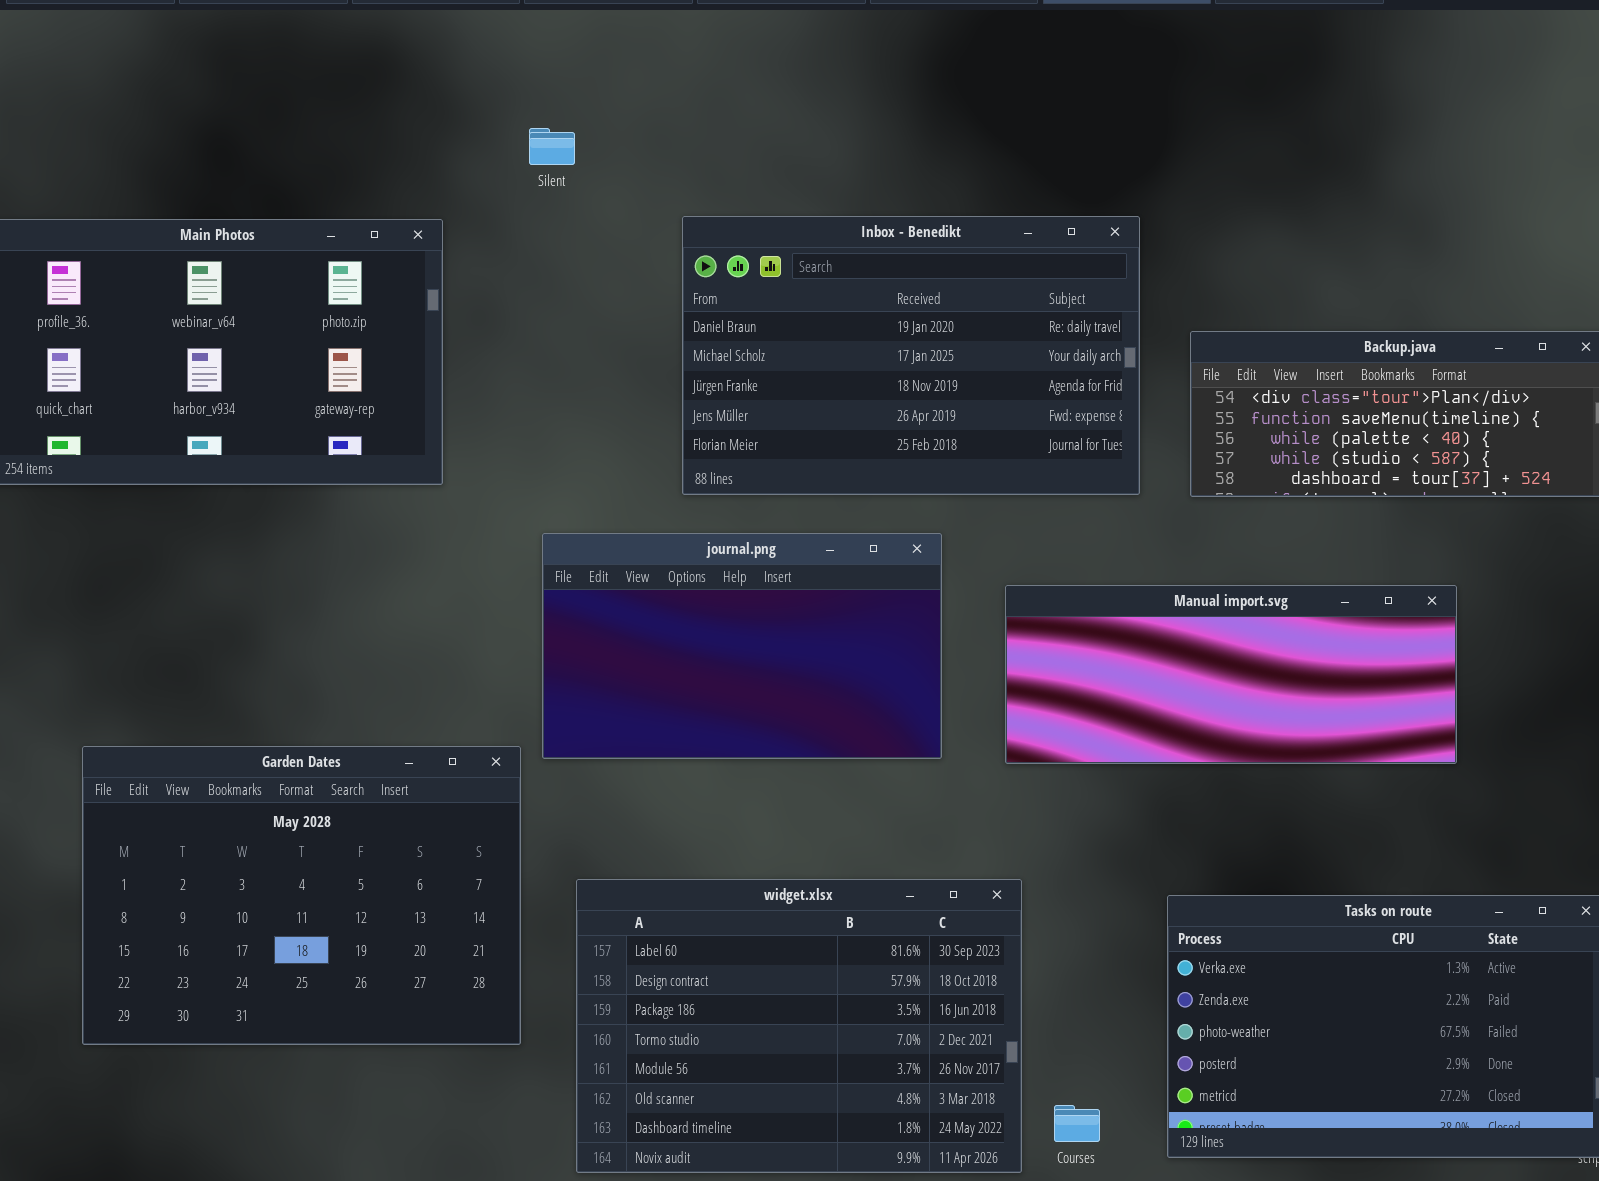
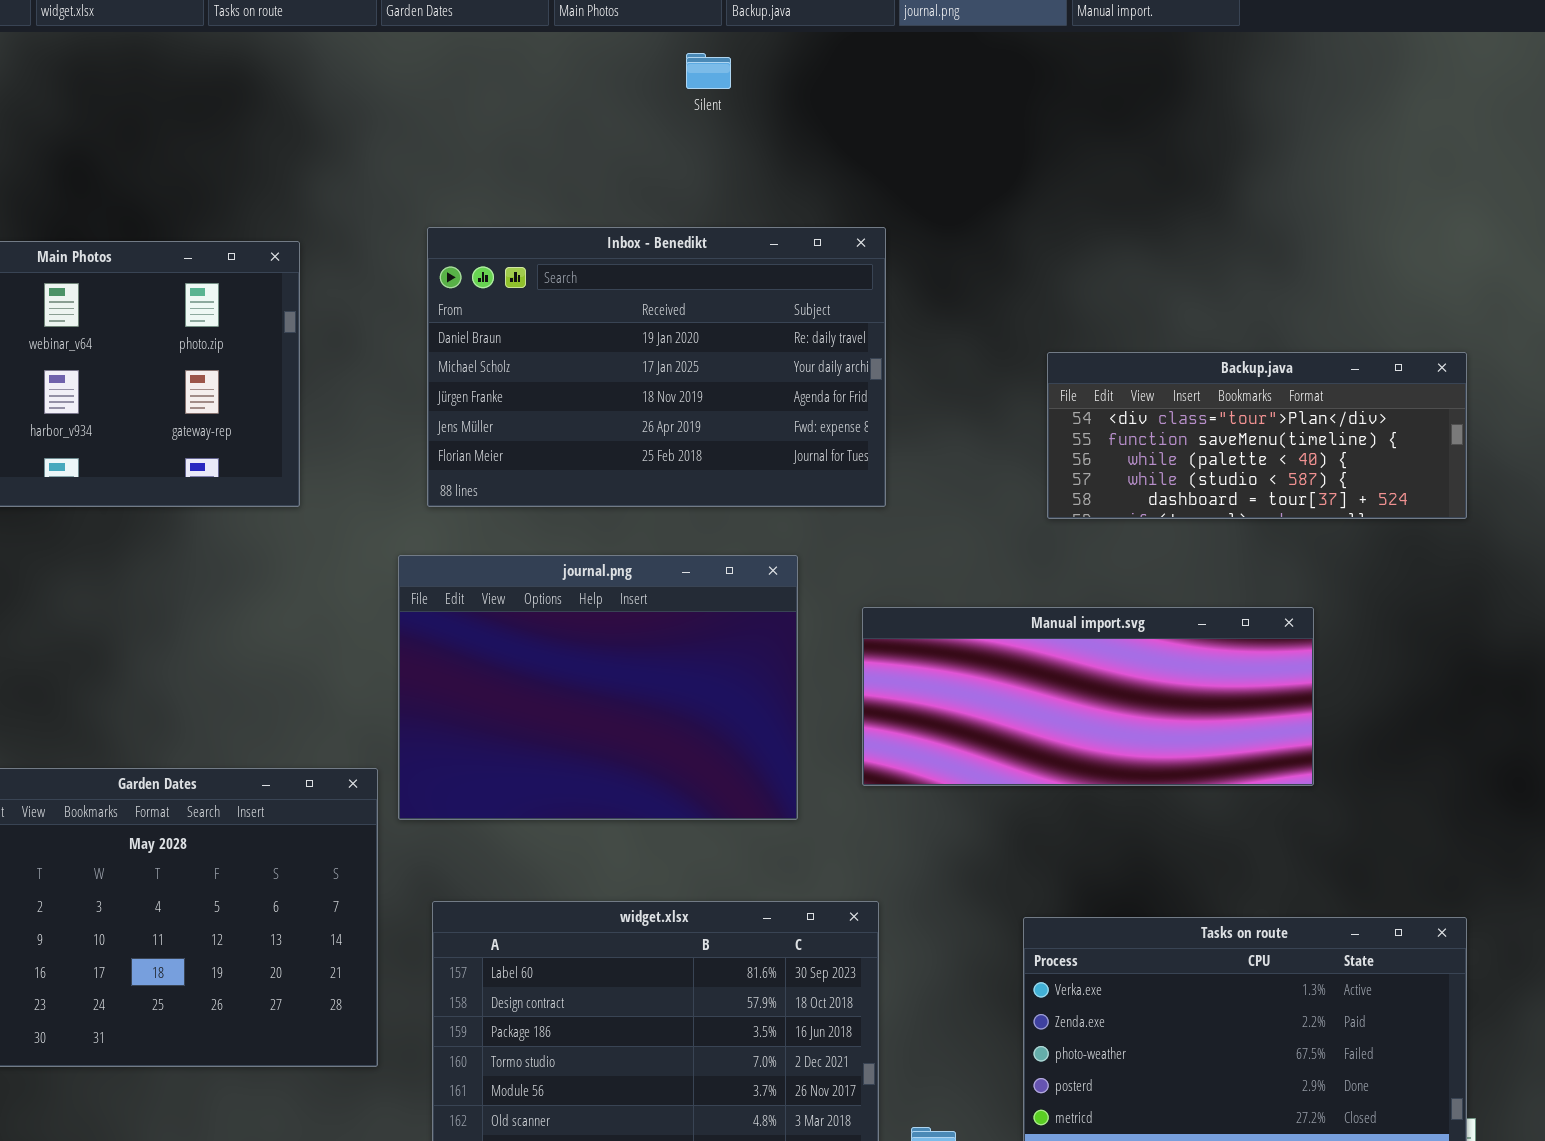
Silent: [529,128,575,165] -> [686,53,731,89], moved
Inbox - Benedikt: [682,216,1140,495] -> [427,227,886,507], moved
journal.png: [542,533,942,759] -> [398,555,798,820], resized

